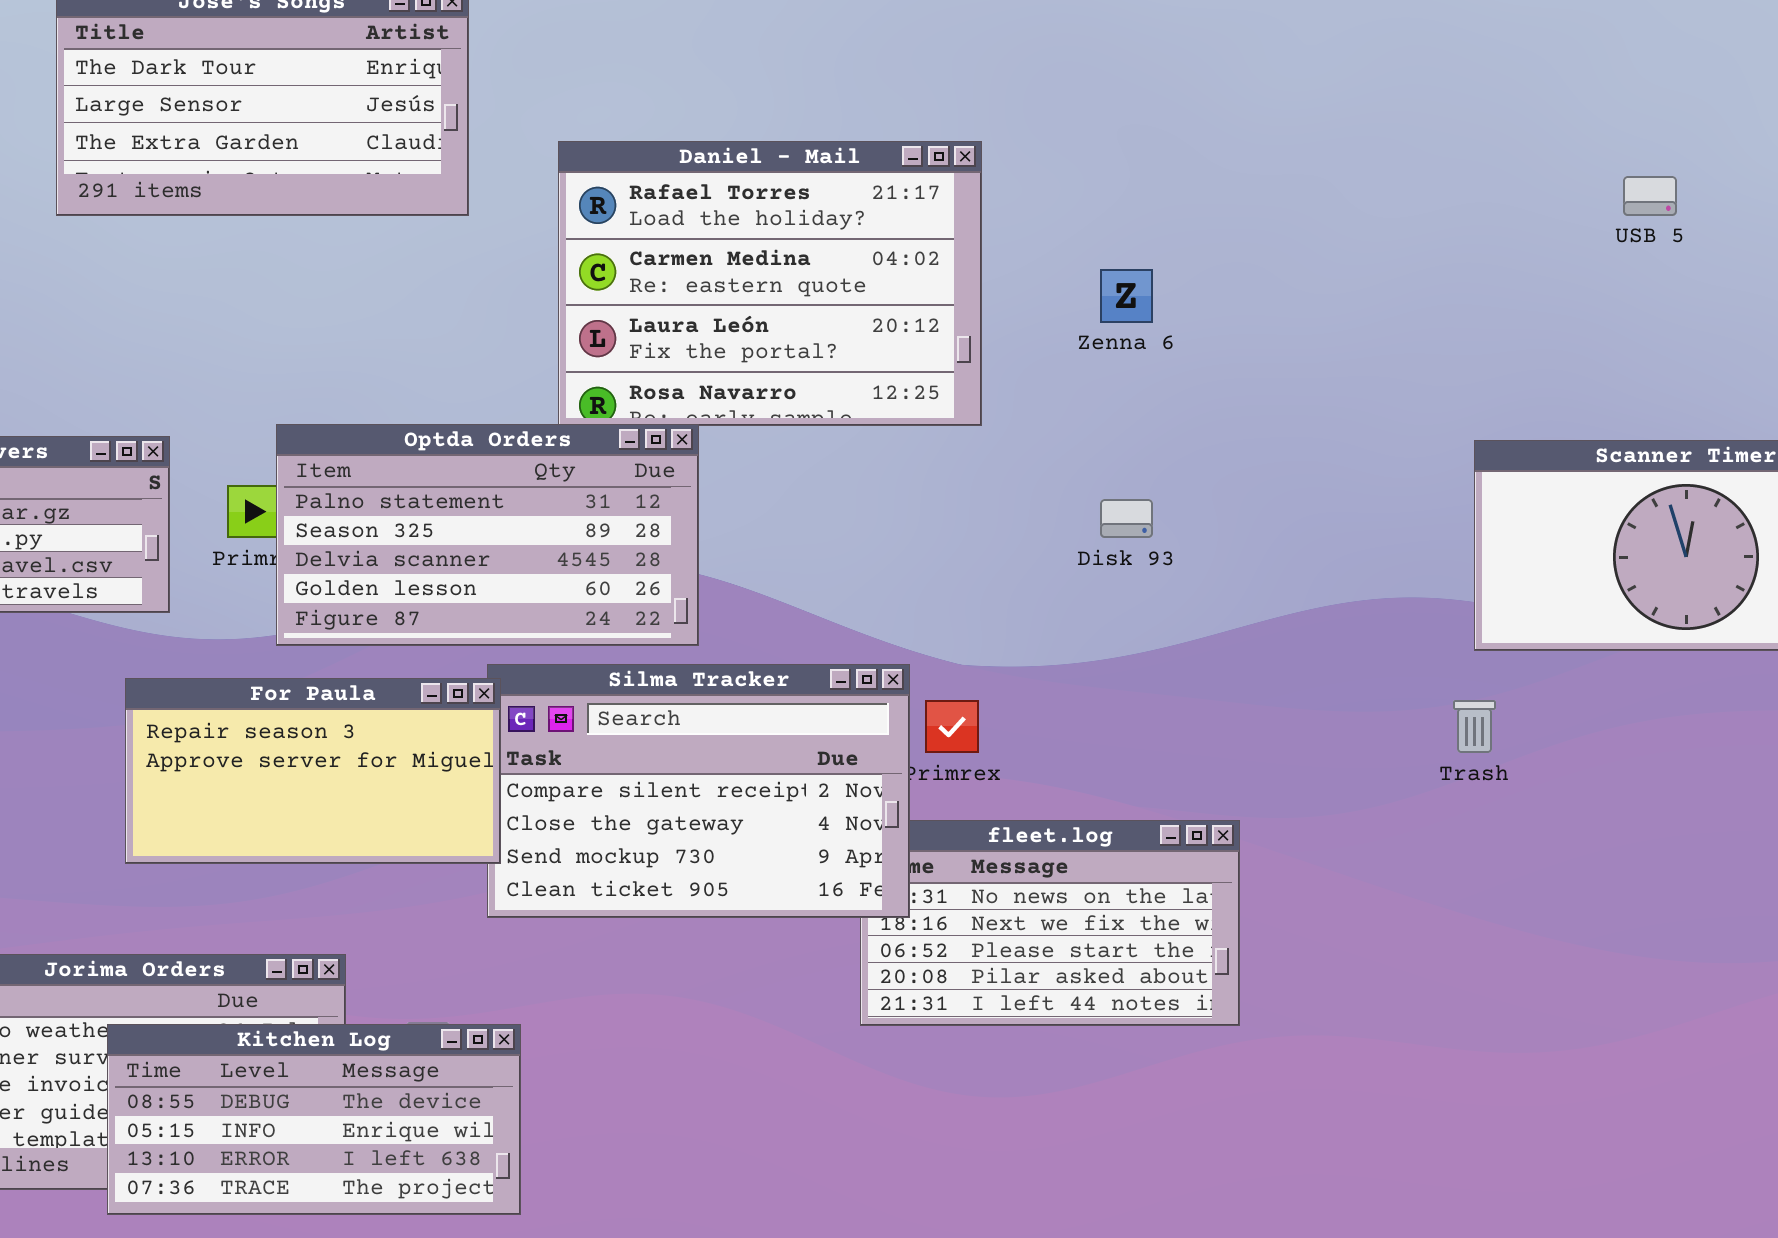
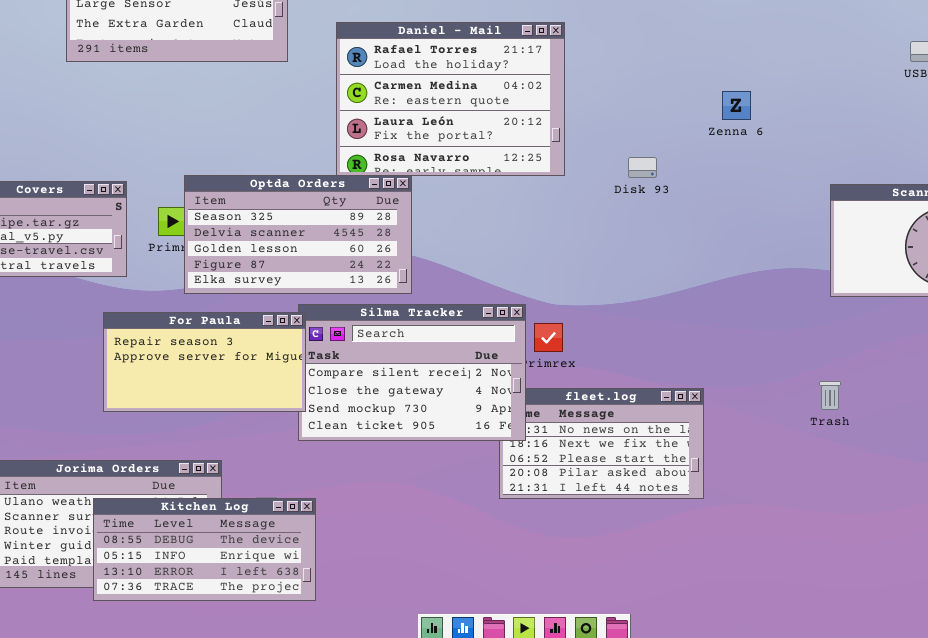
Zenna 6: [1100,269,1153,323] -> [722,91,751,120], moved
Optda Orders: [276,424,699,646] -> [184,175,412,294], scrolled down 1 row
Disk 93: [1100,499,1153,538] -> [628,157,657,178], moved
Trash: [1453,700,1496,753] -> [819,381,841,410], moved

